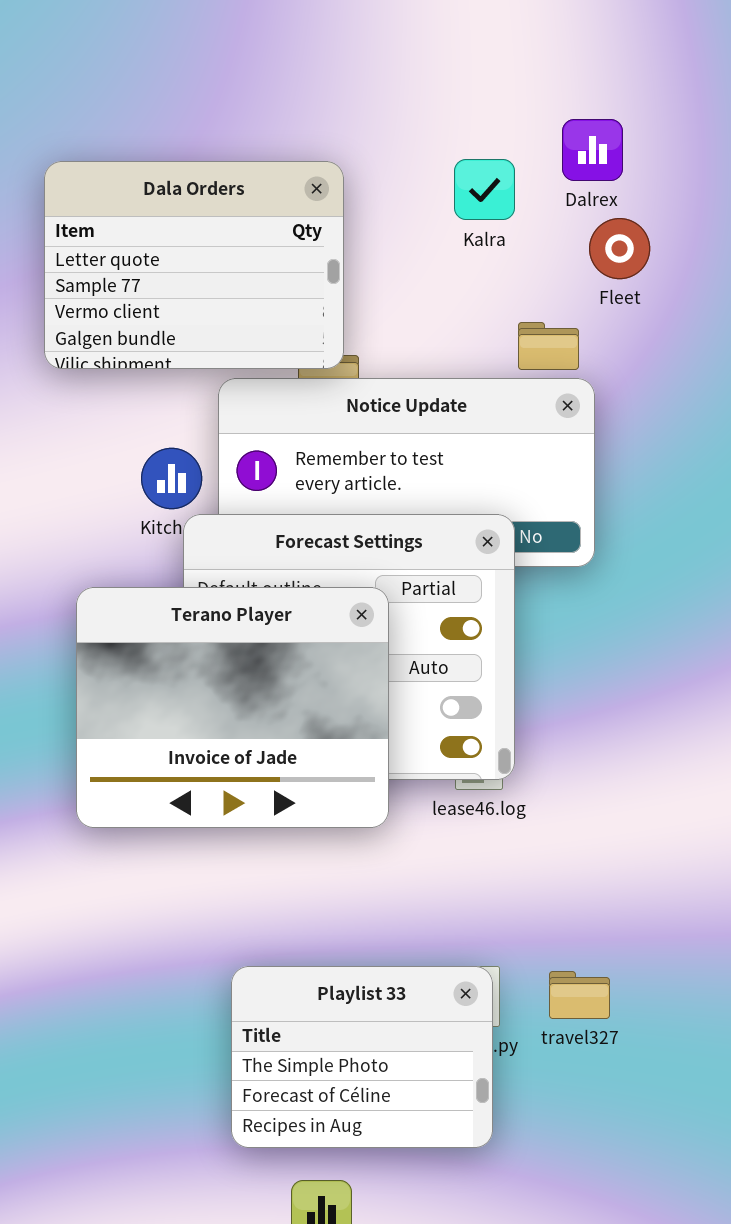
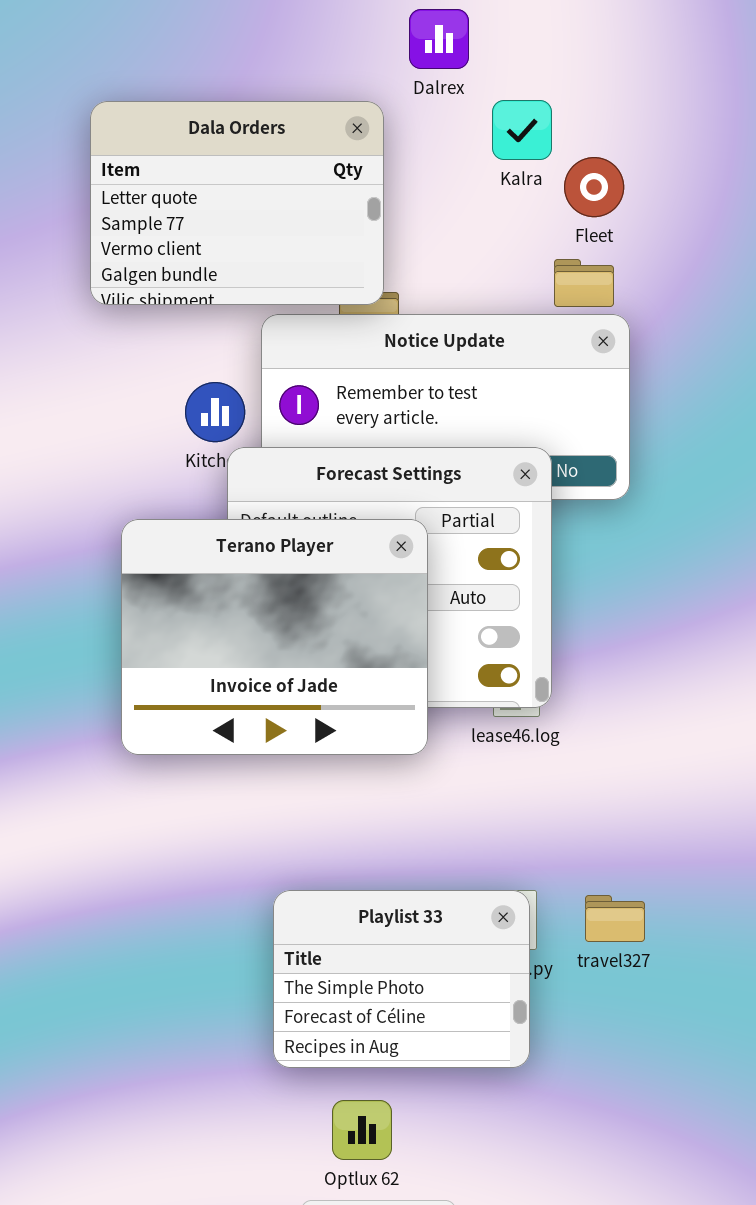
Dalrex: [562,119,623,181] -> [409,9,469,69], moved
Fleet: [589,218,650,279] -> [564,157,624,217], moved

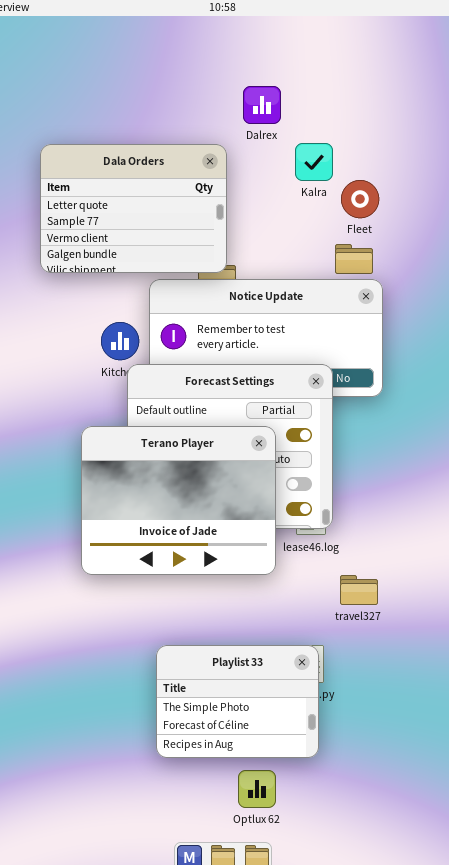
Terano Player: [121,519,428,755] -> [81,426,276,575], moved
travel327: [585,895,645,942] -> [340,575,378,605], moved
Optlux 62: [332,1100,392,1160] -> [238,770,276,808], moved

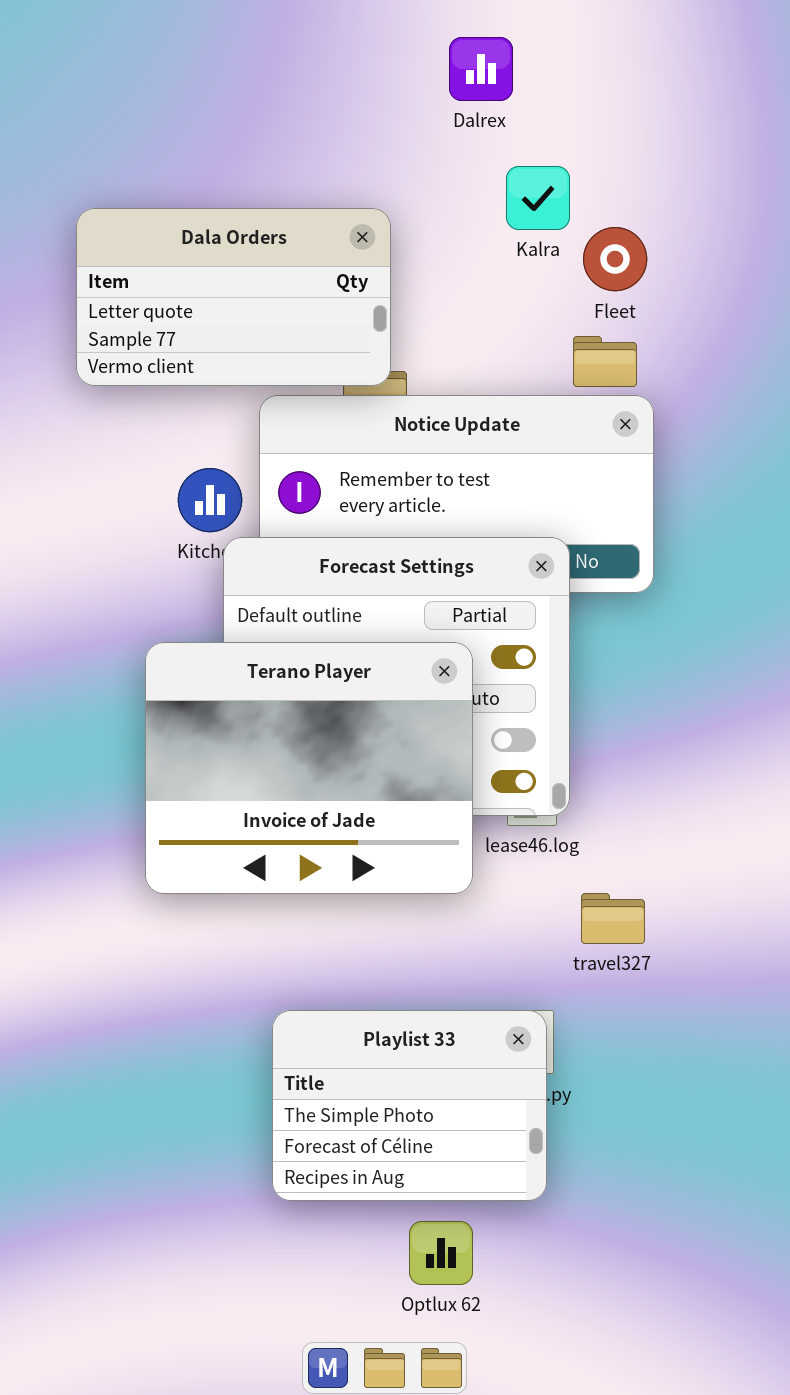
Dalrex: [243,86,281,124] -> [449,37,513,101], moved
Dala Orders: [40,144,227,273] -> [76,208,391,386], resized

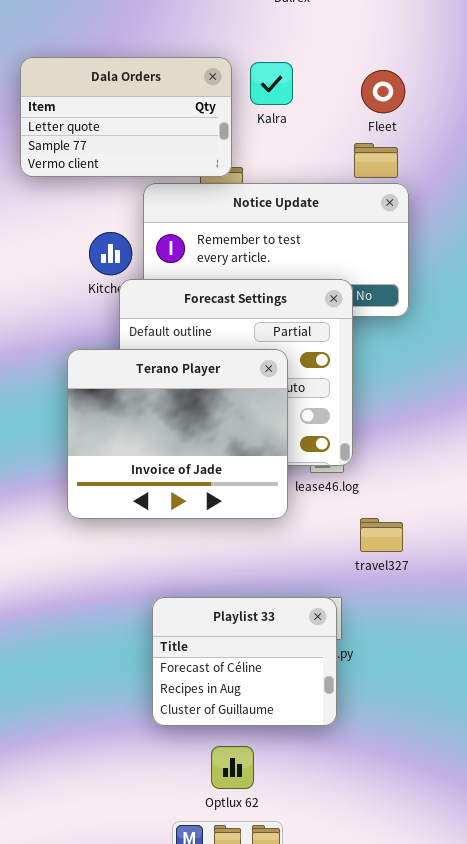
Kalra: [506,166,570,230] -> [250,62,293,105], moved
Playlist 33: [272,1010,547,1201] -> [152,597,337,726], scrolled down 1 row
Optlux 62: [409,1221,473,1285] -> [211,746,254,789], moved

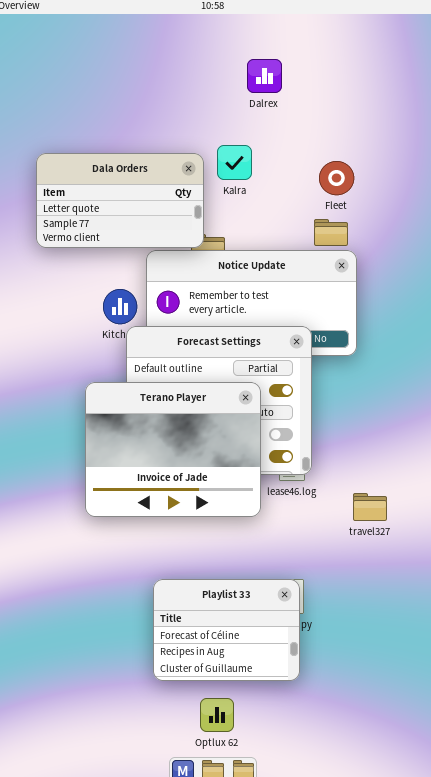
Dala Orders: [20,57,232,177] -> [36,153,204,248], moved
Kalra: [250,62,293,105] -> [217,145,252,180], moved
travel327: [360,518,403,552] -> [353,493,387,521], moved

